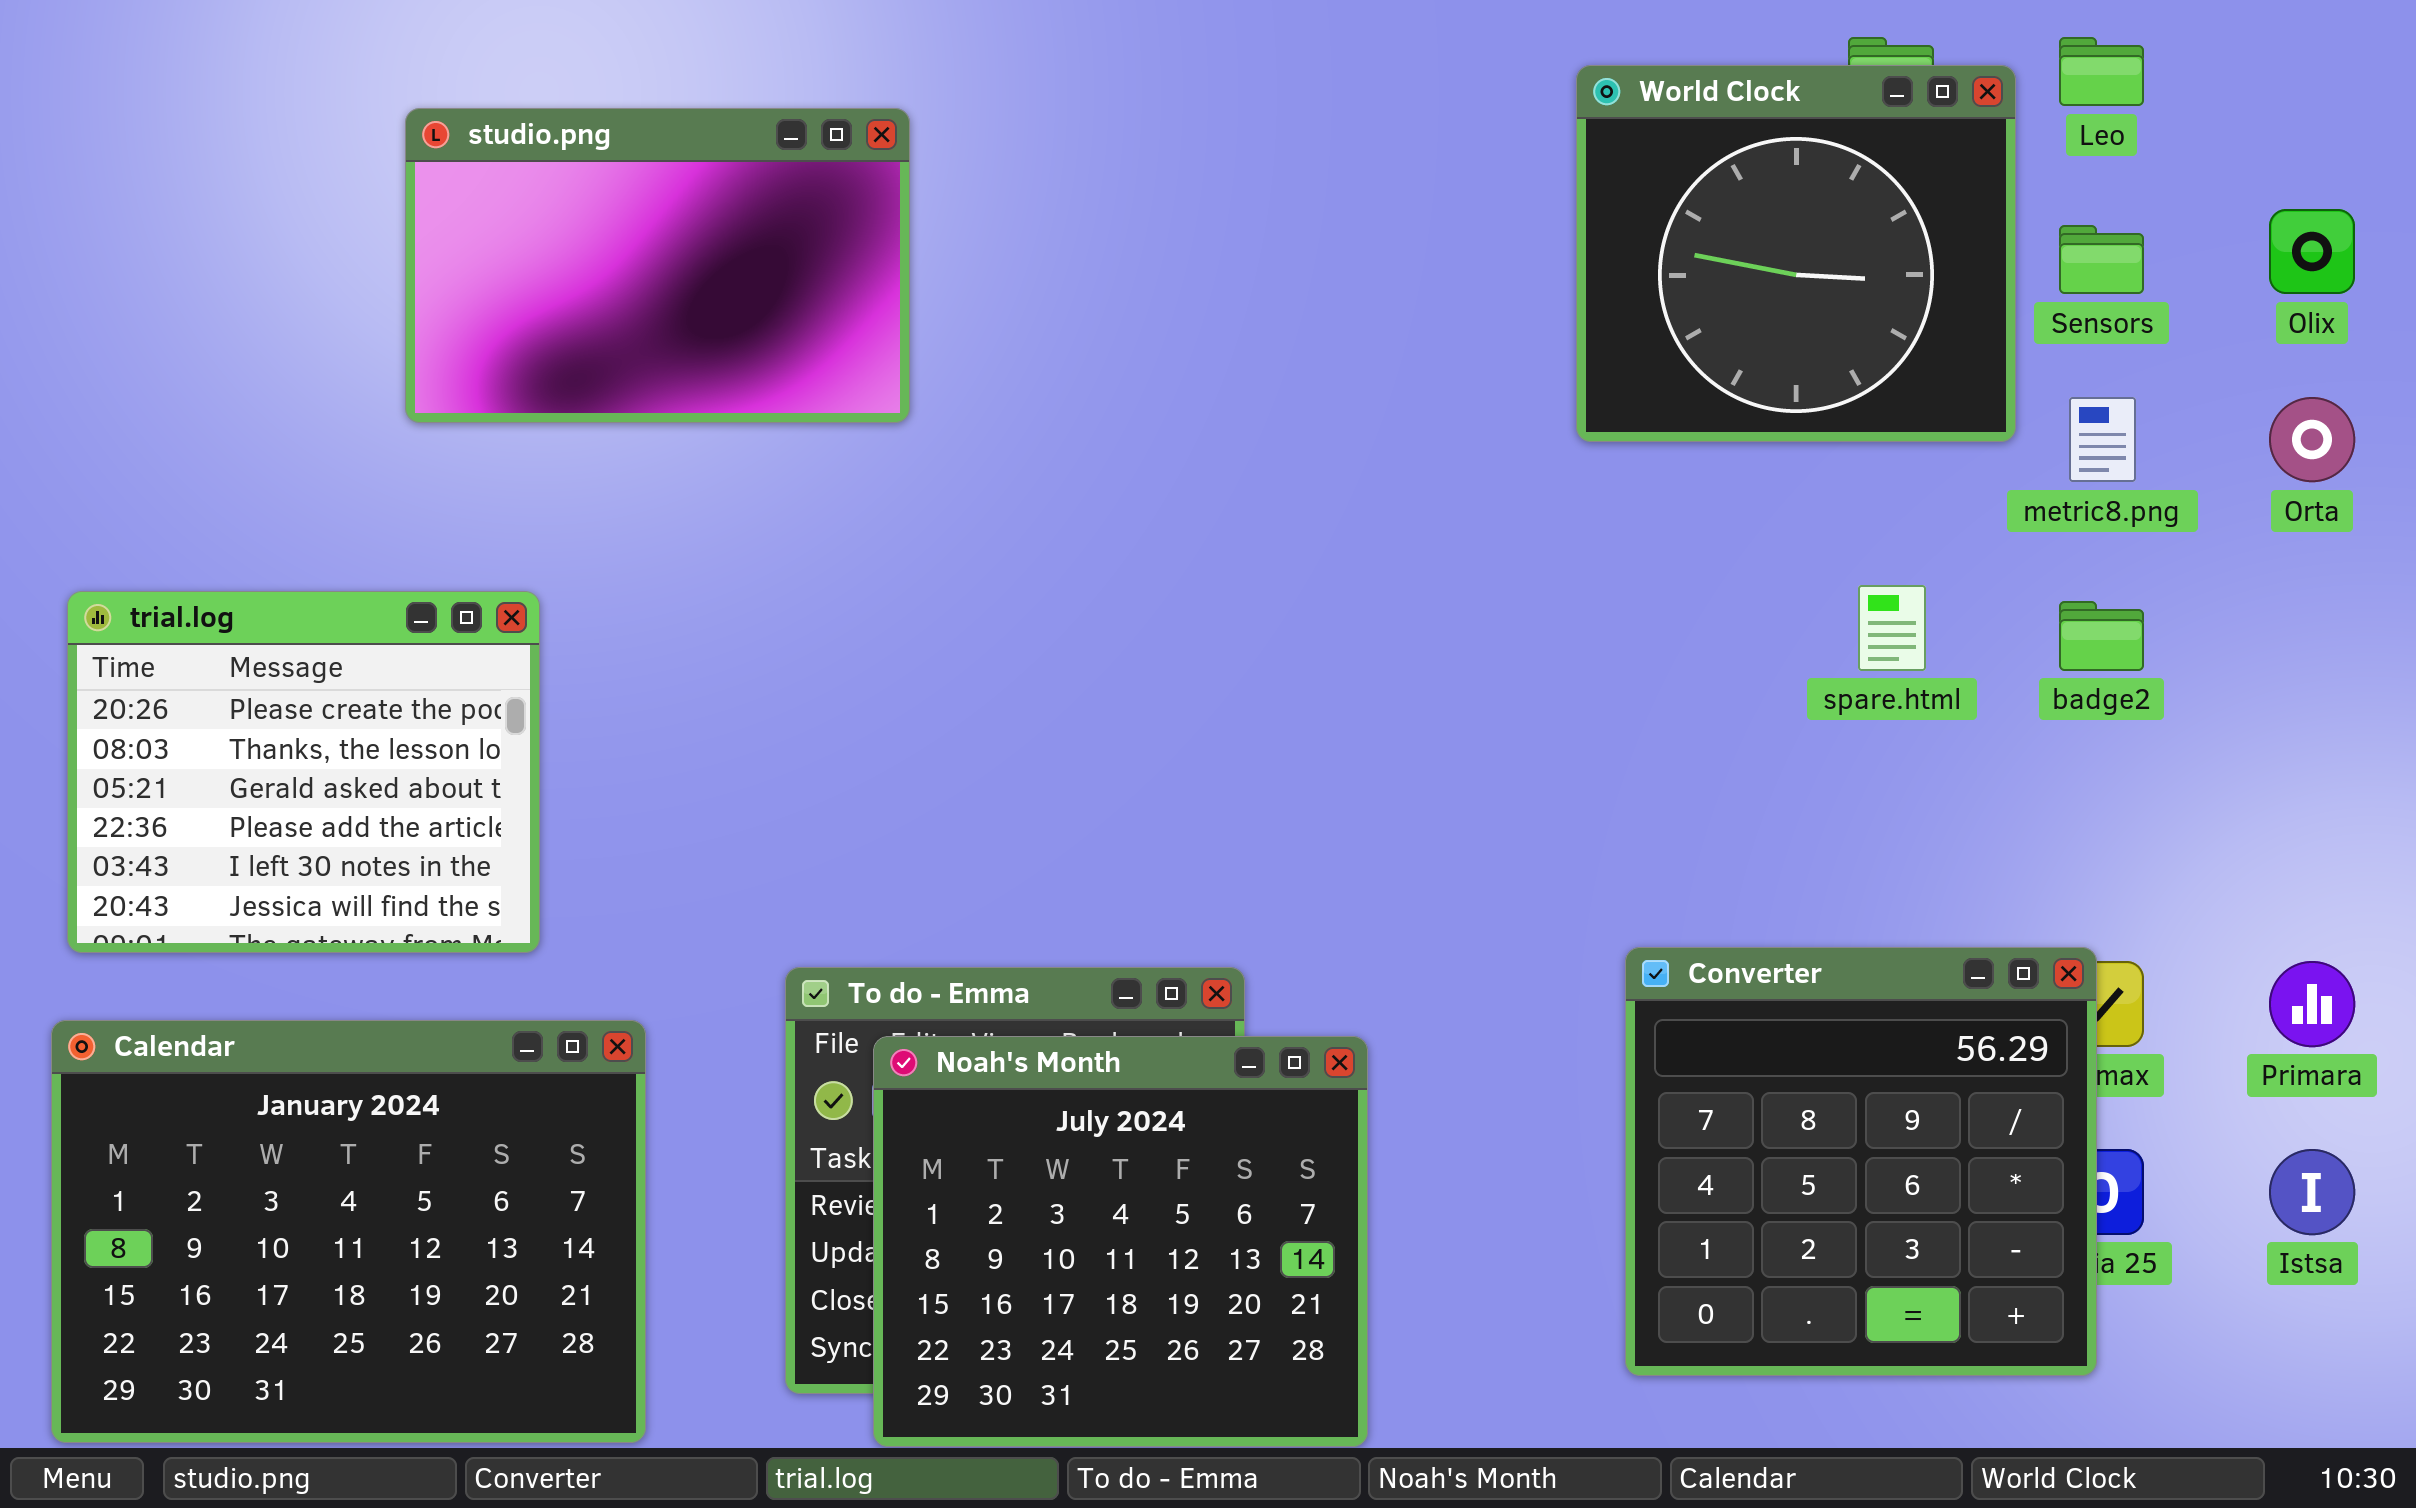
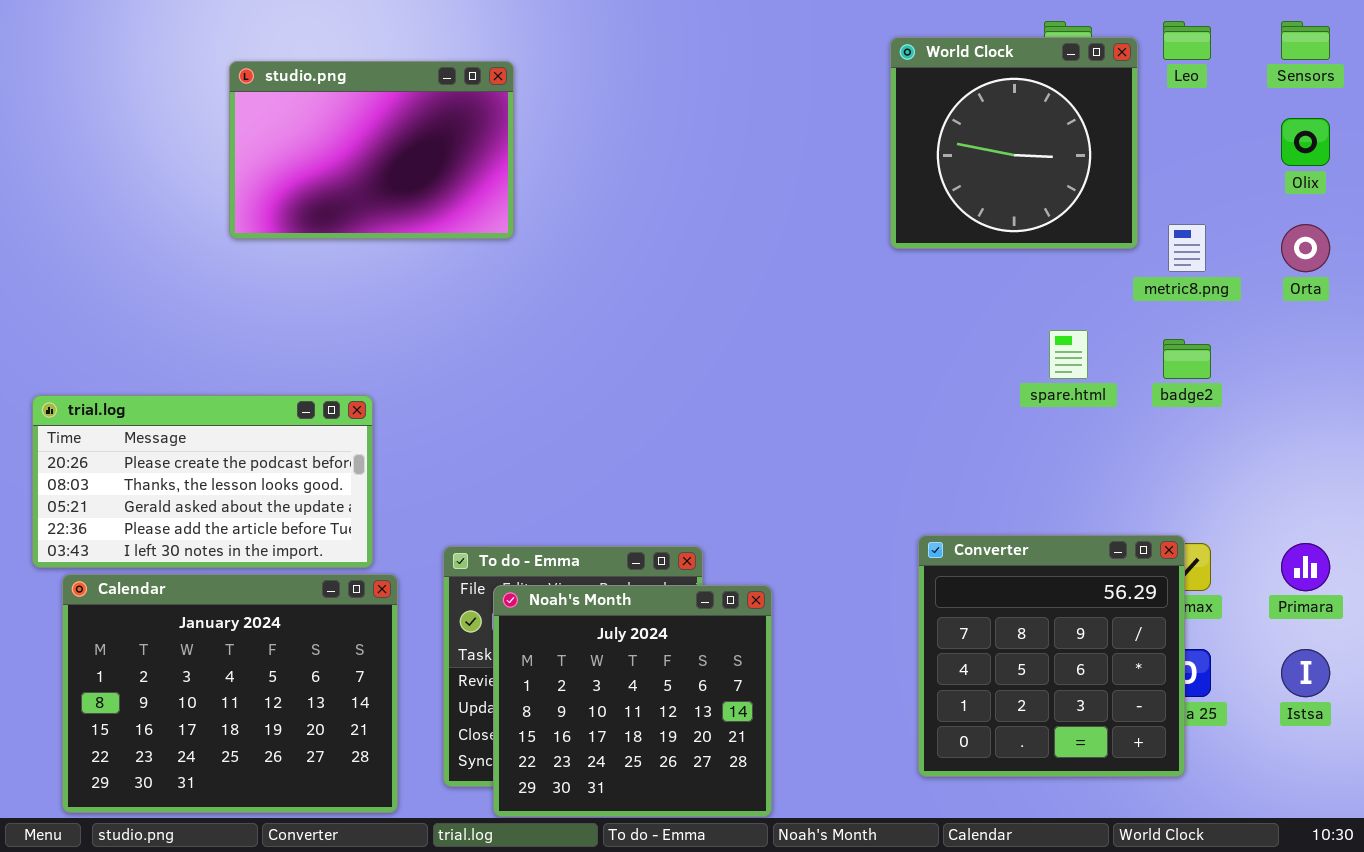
Sensors: [2059,225,2144,294] -> [1281,21,1330,60], moved
trial.log: [67,591,540,953] -> [32,395,373,568], moved, resized
Calendar: [51,1020,646,1443] -> [62,574,398,813], moved

